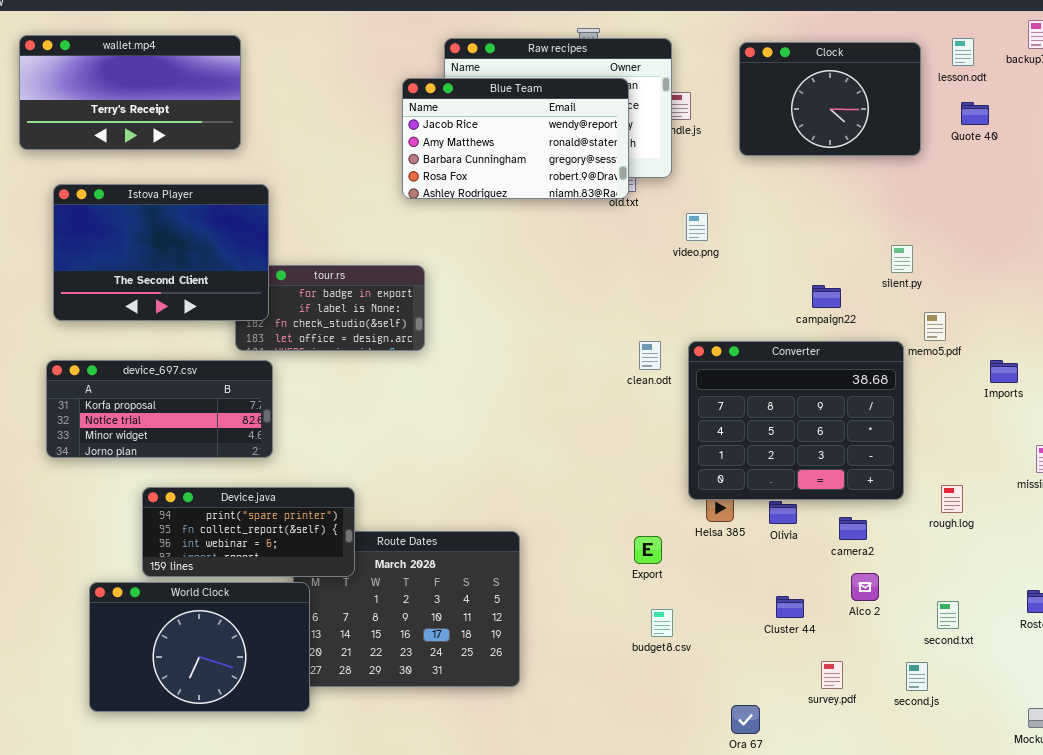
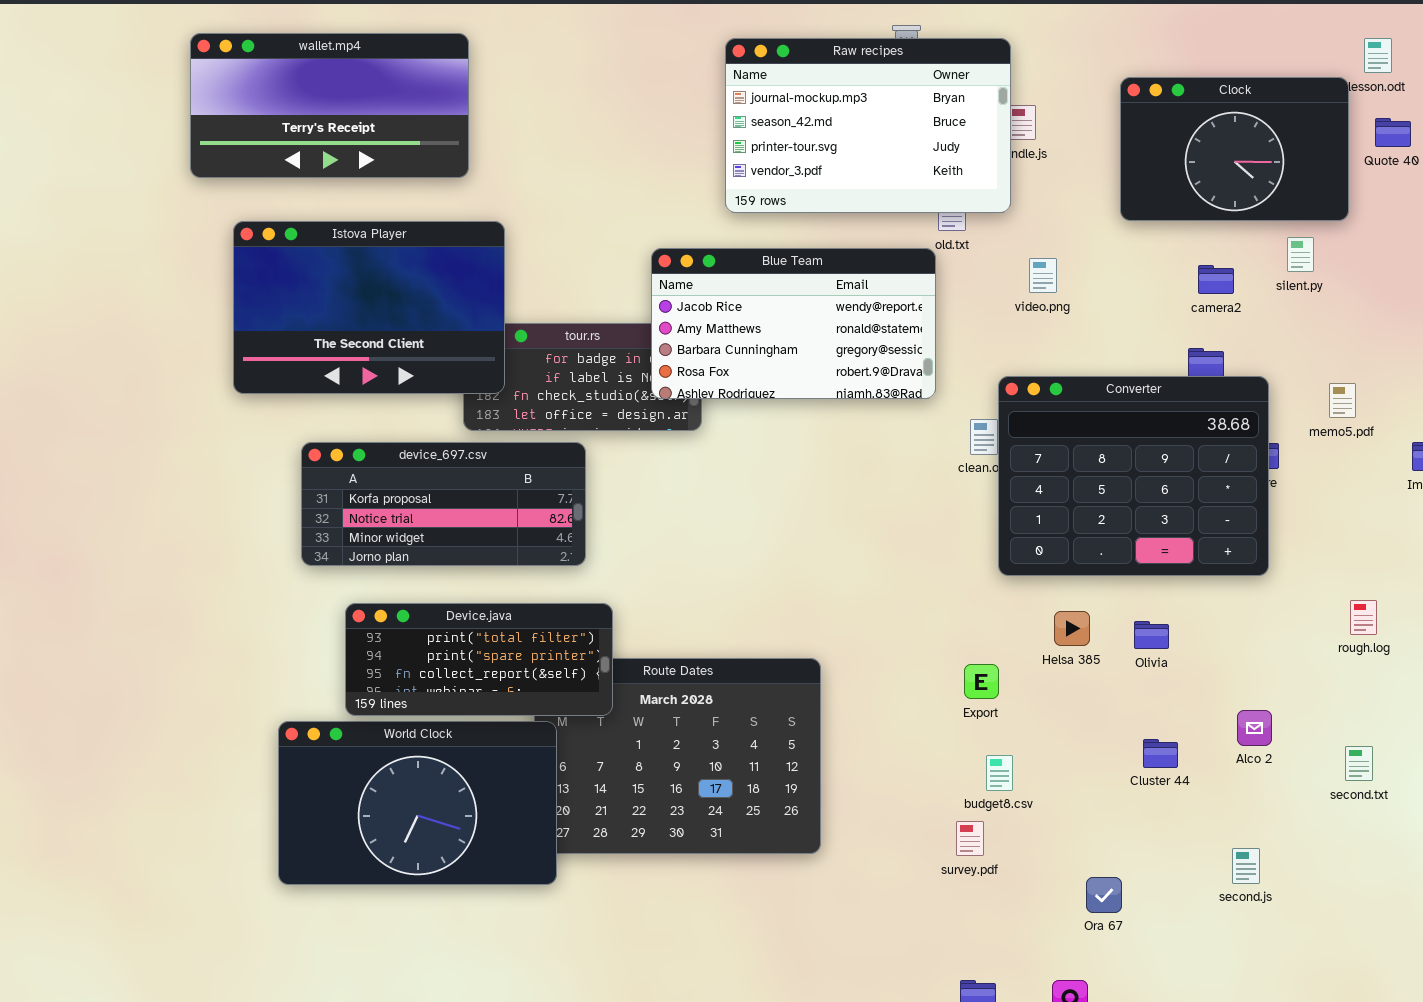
Clock: [739,42,921,156] -> [1120,77,1349,221], moved
Blue Team: [402,78,629,199] -> [651,248,936,399], moved
silent.py: [891,245,913,273] -> [1287,237,1314,272], moved
Converter: [688,341,904,500] -> [998,376,1269,576], moved
device_697.csv: [46,360,273,458] -> [301,442,586,566], moved
Device.java: [142,487,355,577] -> [345,603,613,716], scrolled up 1 row
camera2: [839,517,867,540] -> [1198,265,1234,294], moved
survey.pdf: [821,661,843,689] -> [956,821,984,856], moved
second.js: [906,662,928,691] -> [1232,848,1260,884], moved

